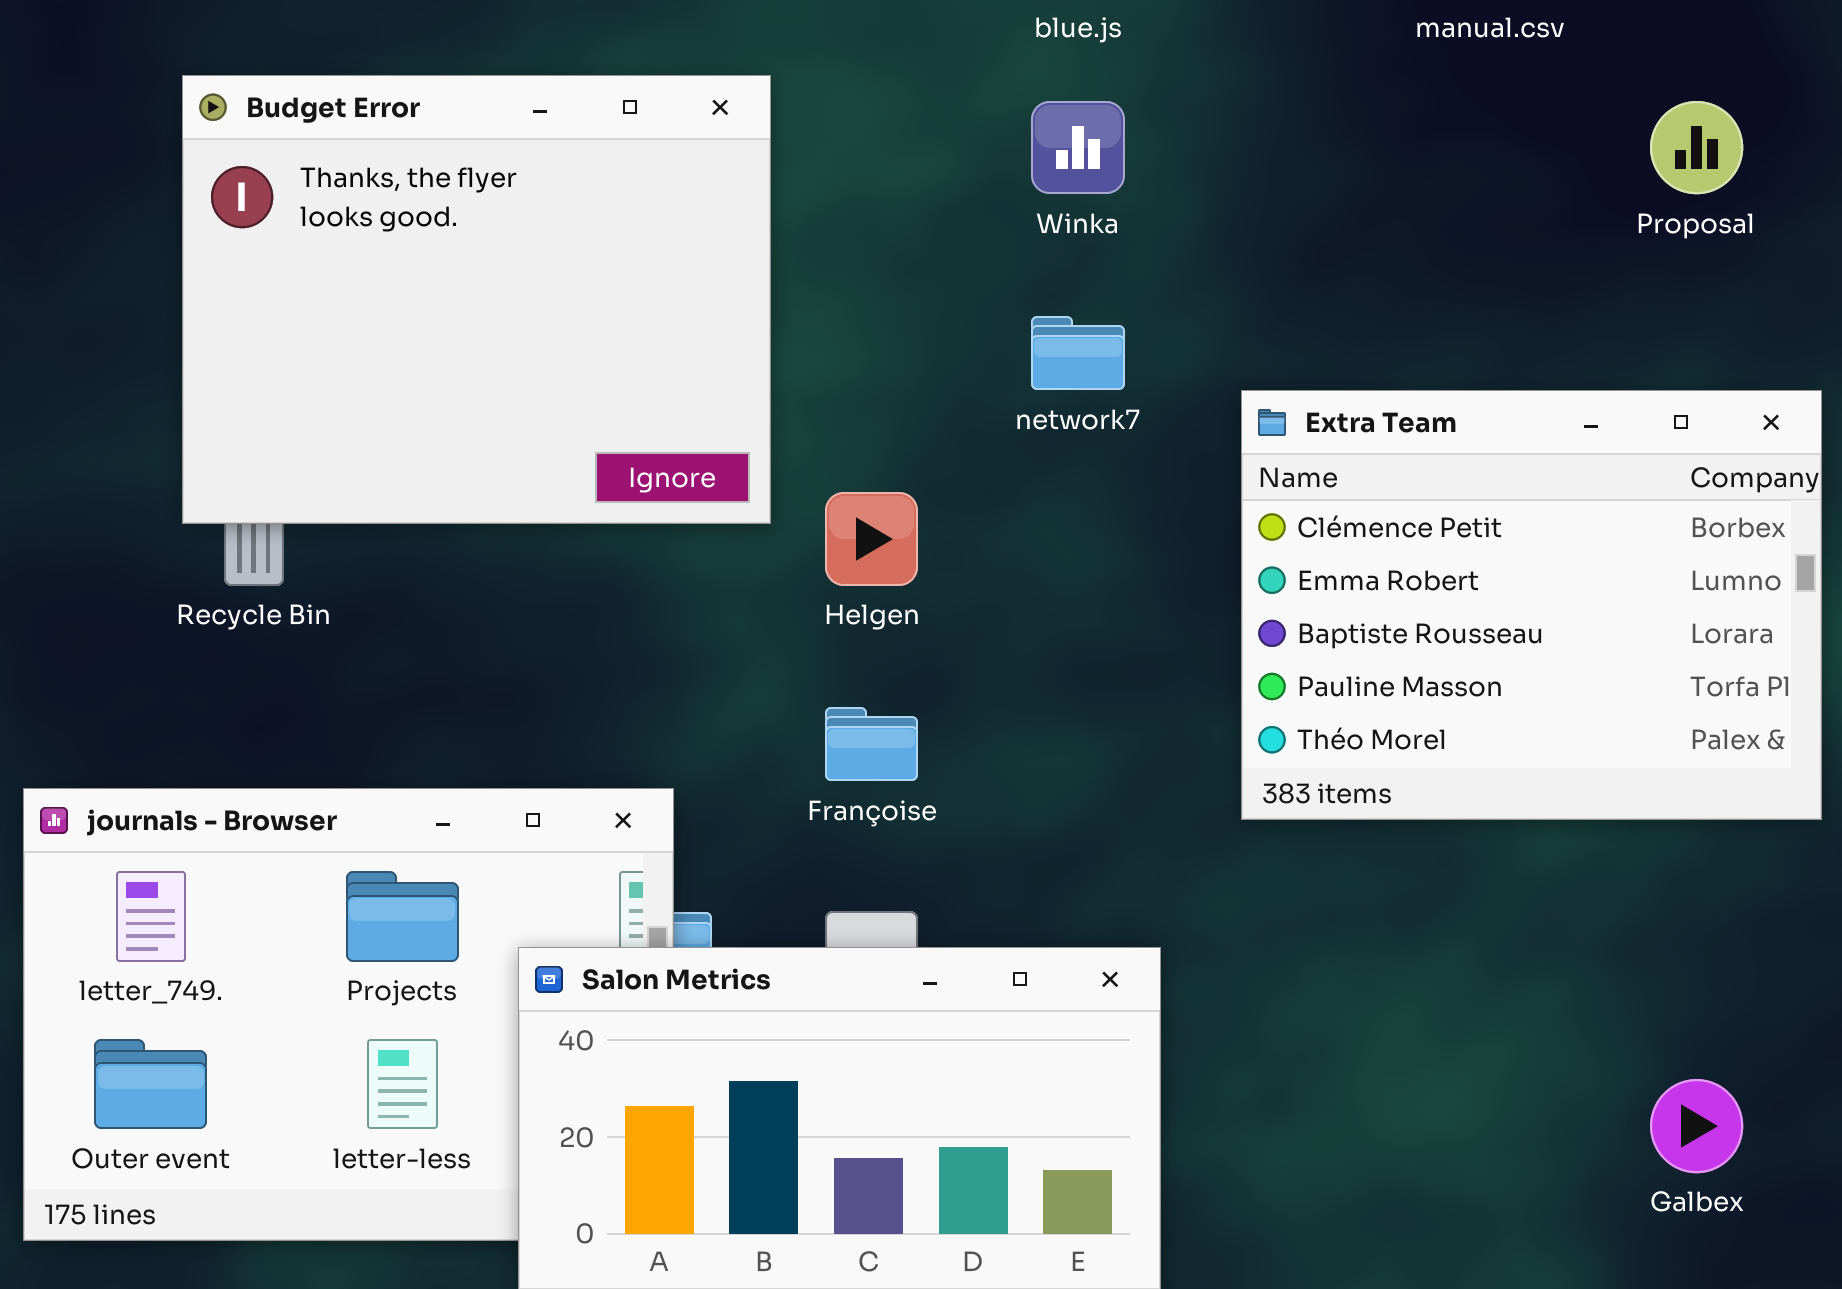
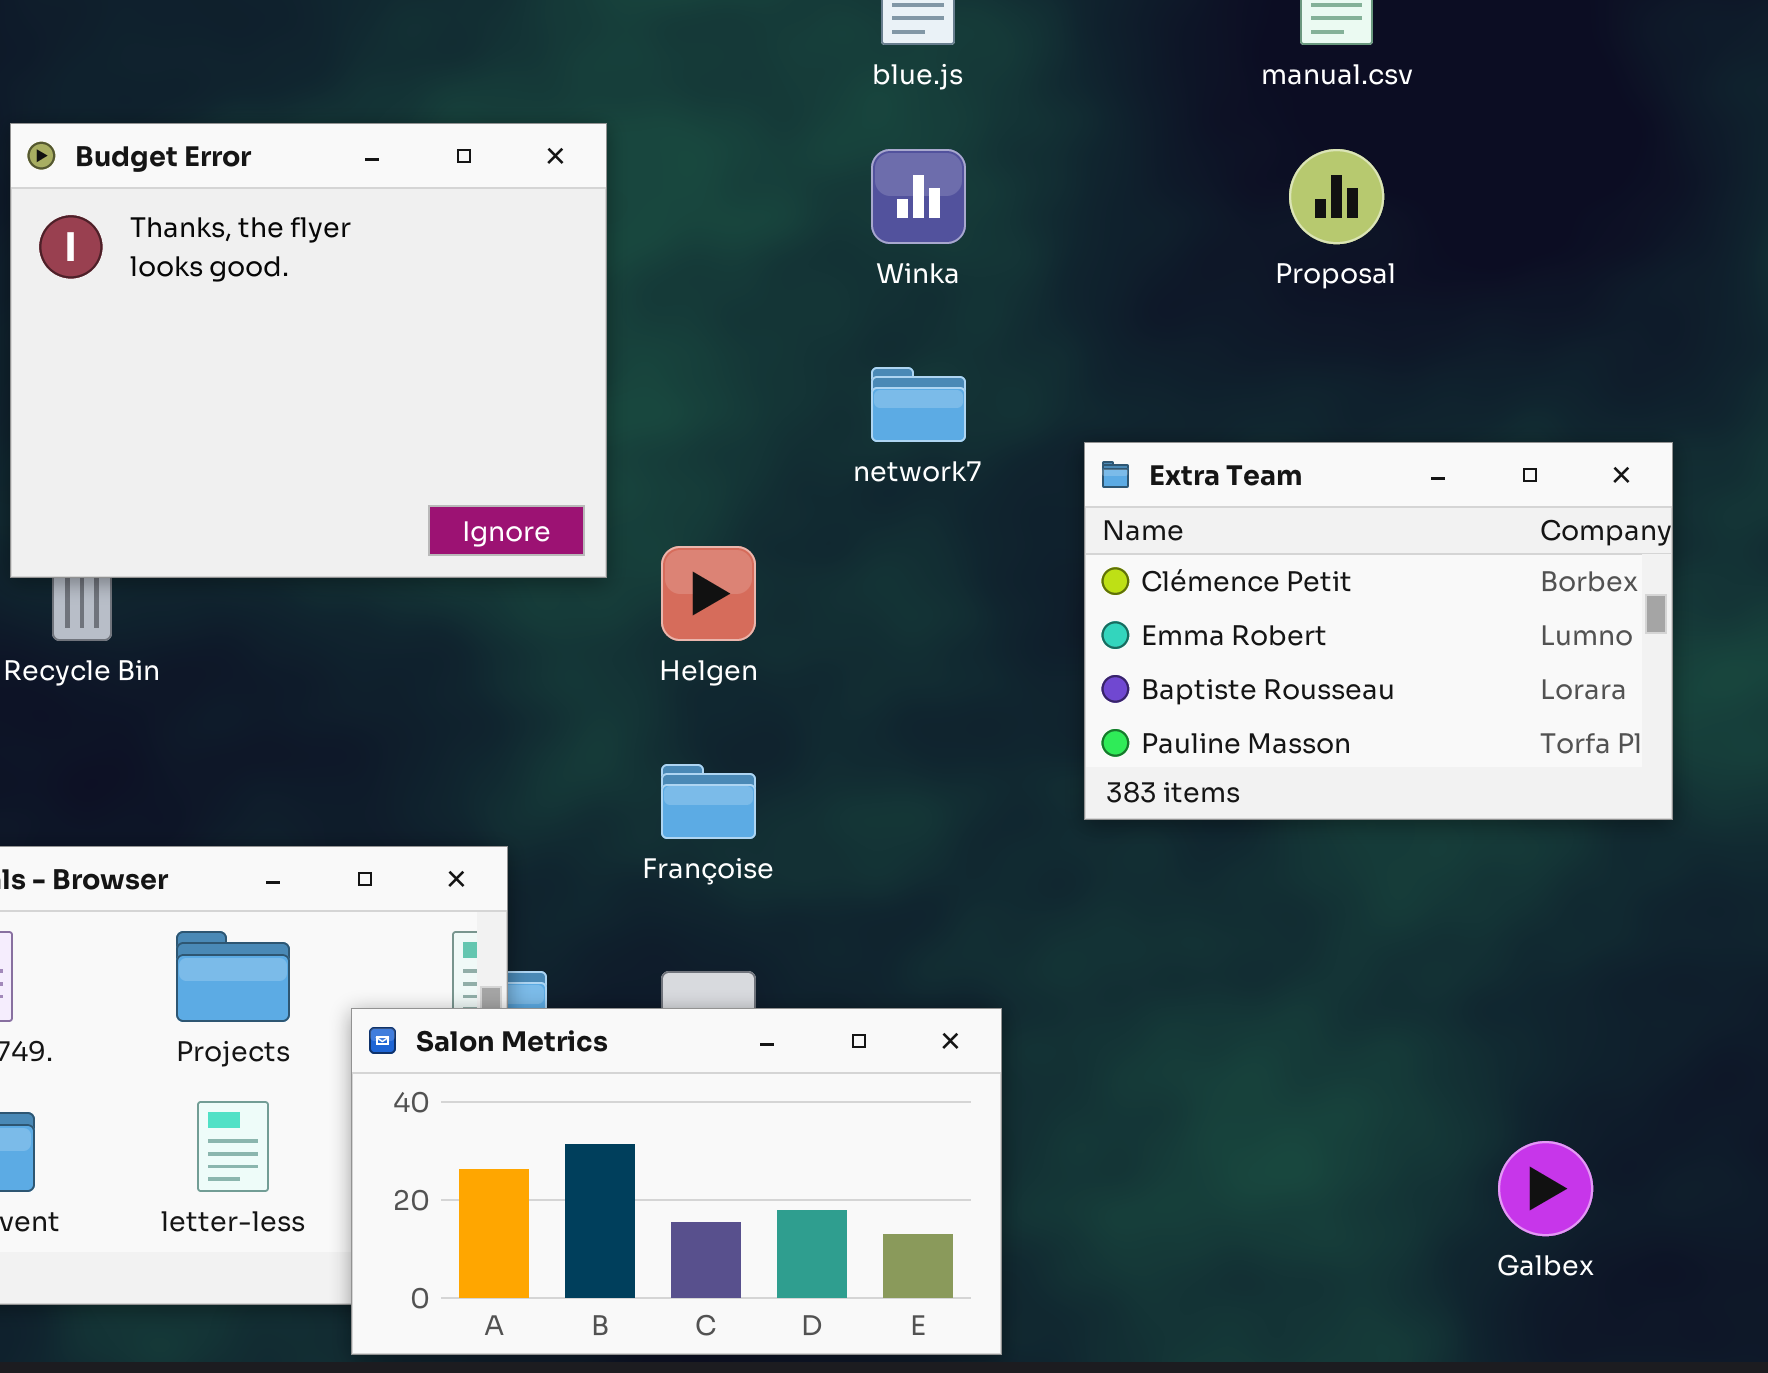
Proposal: [1650,101,1743,194] -> [1289,149,1384,244], moved
Extra Team: [1241,390,1822,820] -> [1084,442,1673,820], resized

